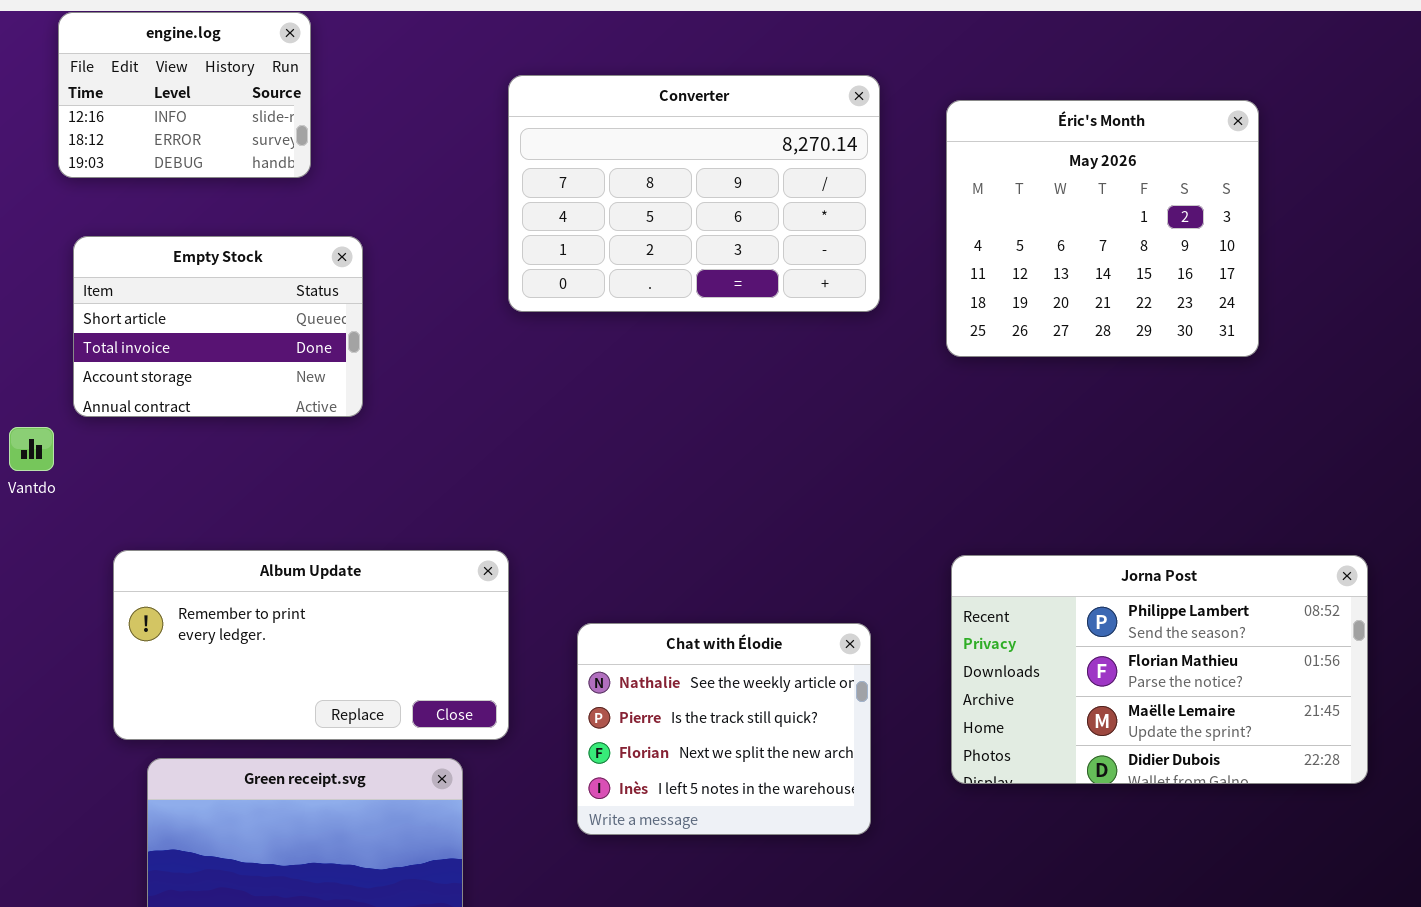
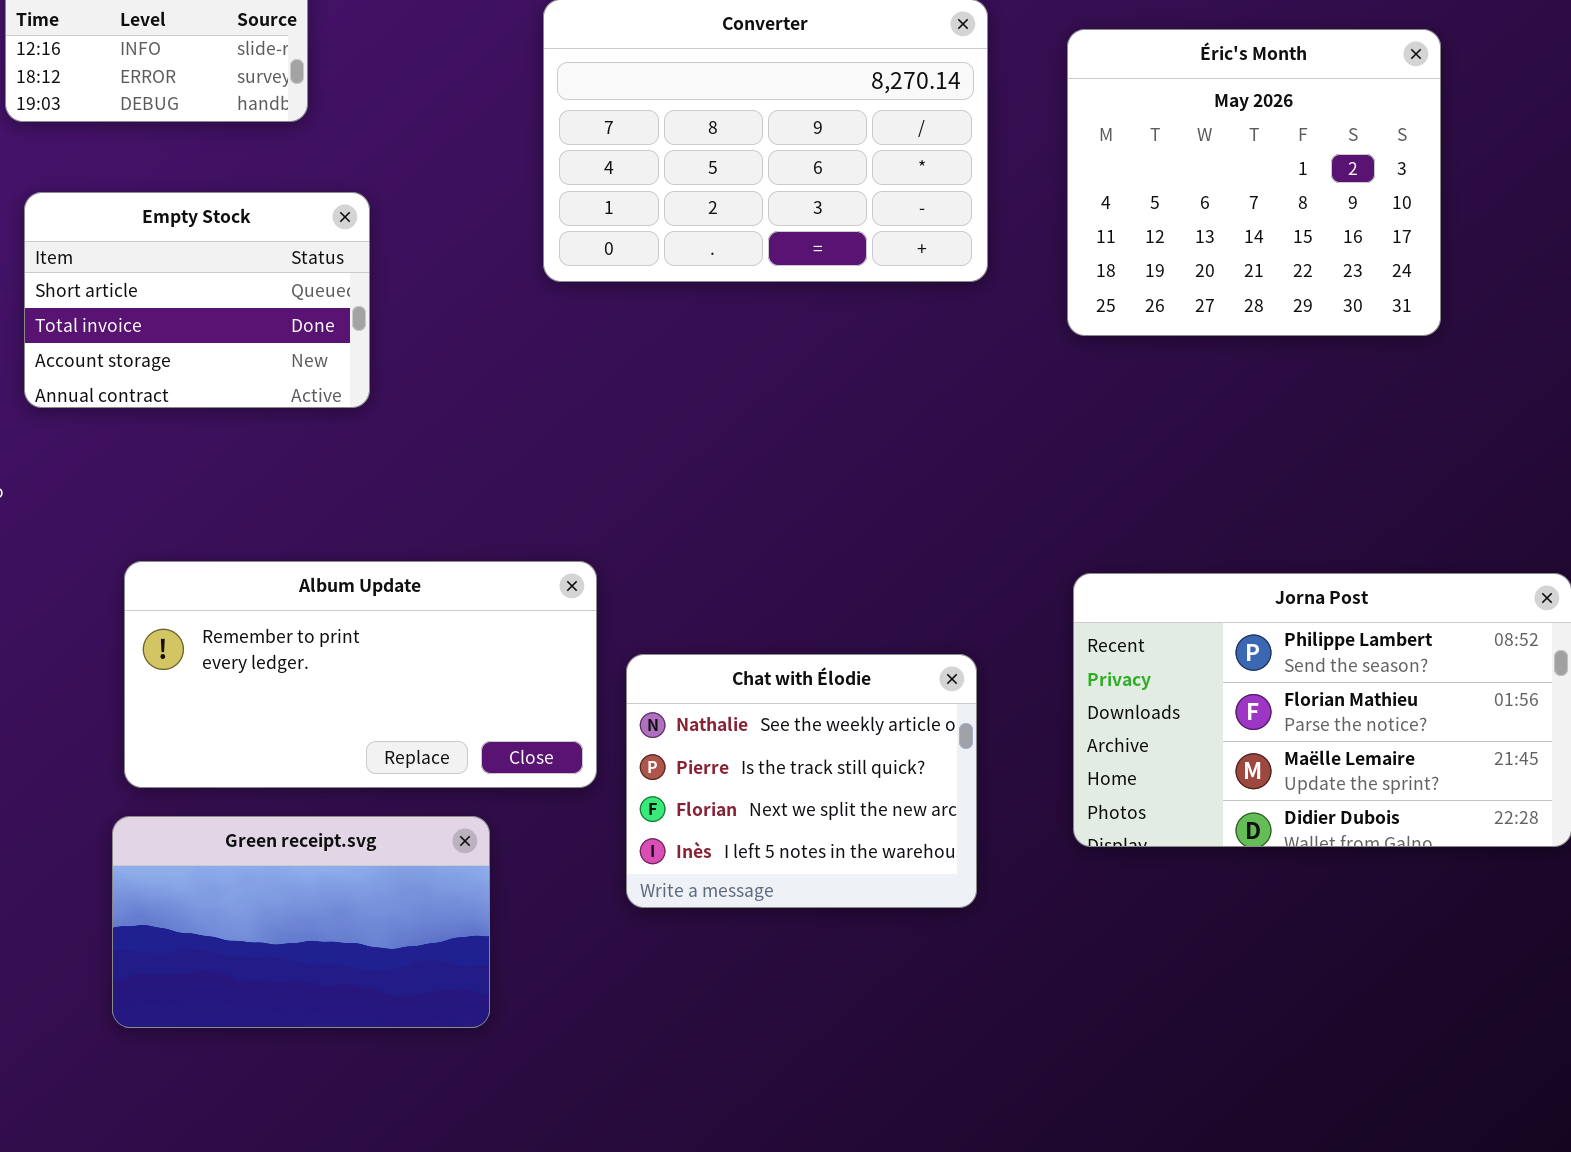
Album Update: [113,550,509,740] -> [124,561,597,788], moved

